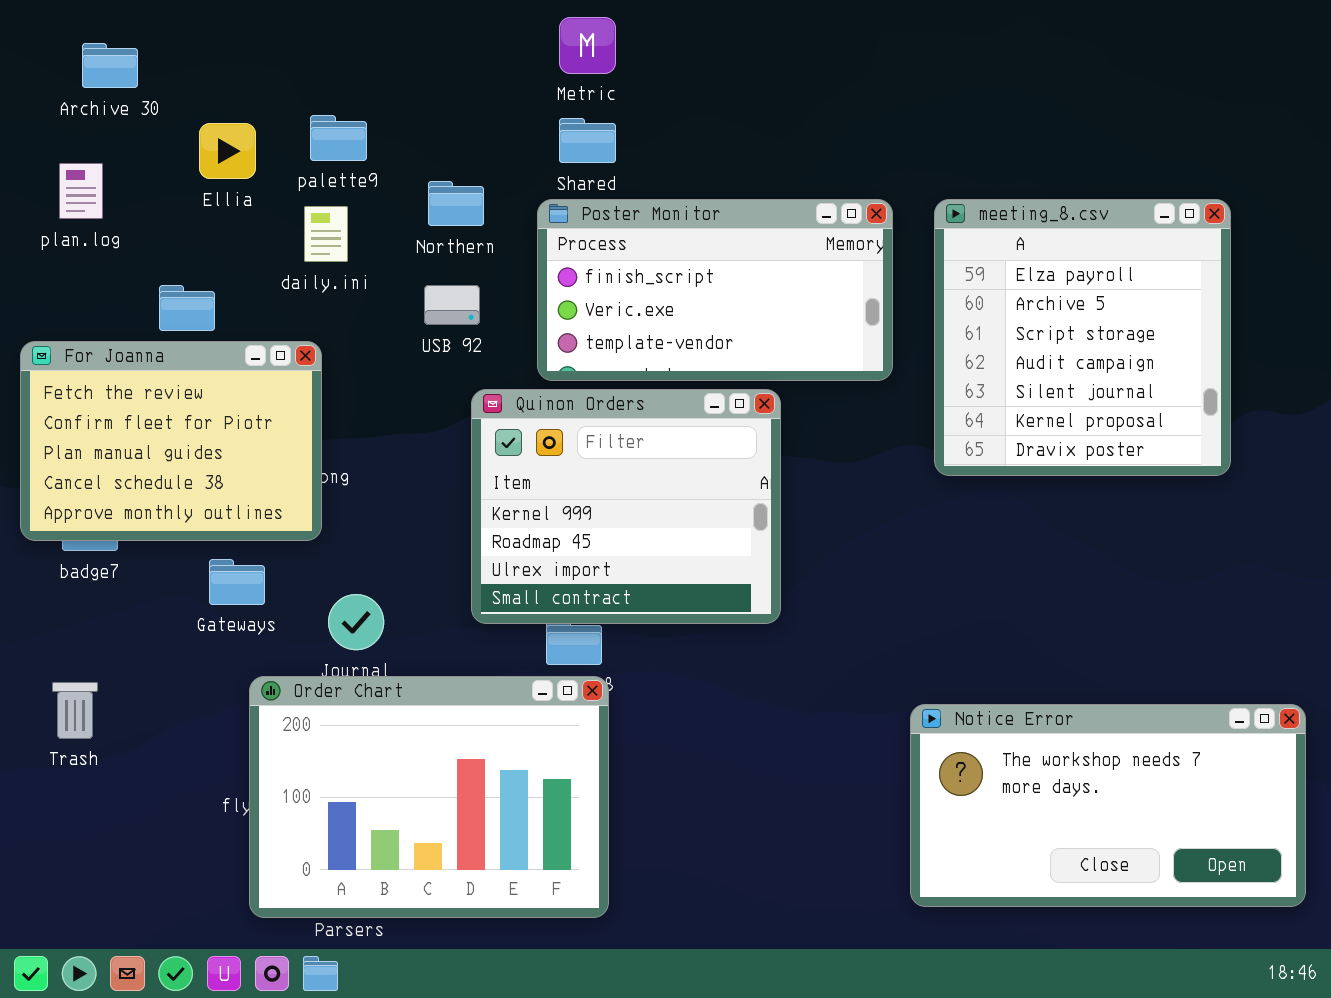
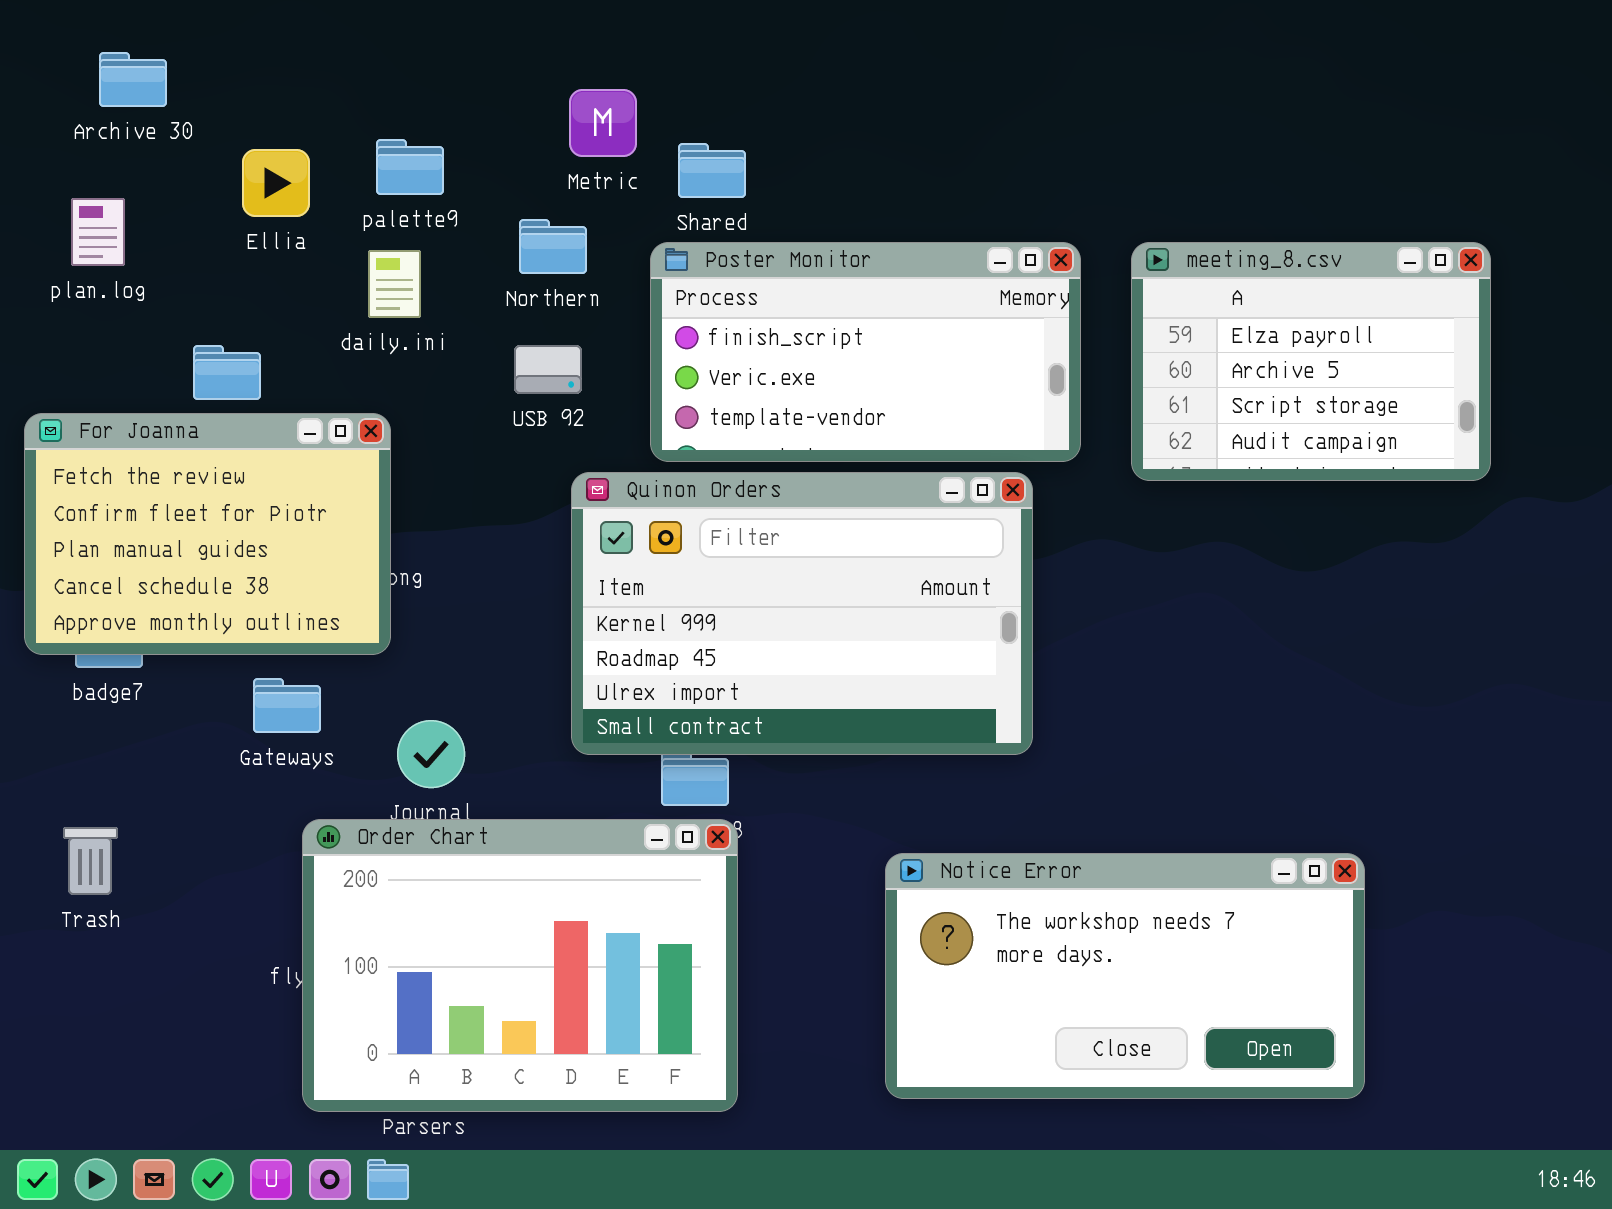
Metric: [559,17,616,74] -> [569,89,637,157], moved
meeting_8.csv: [934,199,1231,476] -> [1131,242,1491,481], resized
Quinon Orders: [471,389,781,624] -> [571,472,1033,755], resized
Notice Error: [910,704,1306,907] -> [885,853,1365,1099], moved

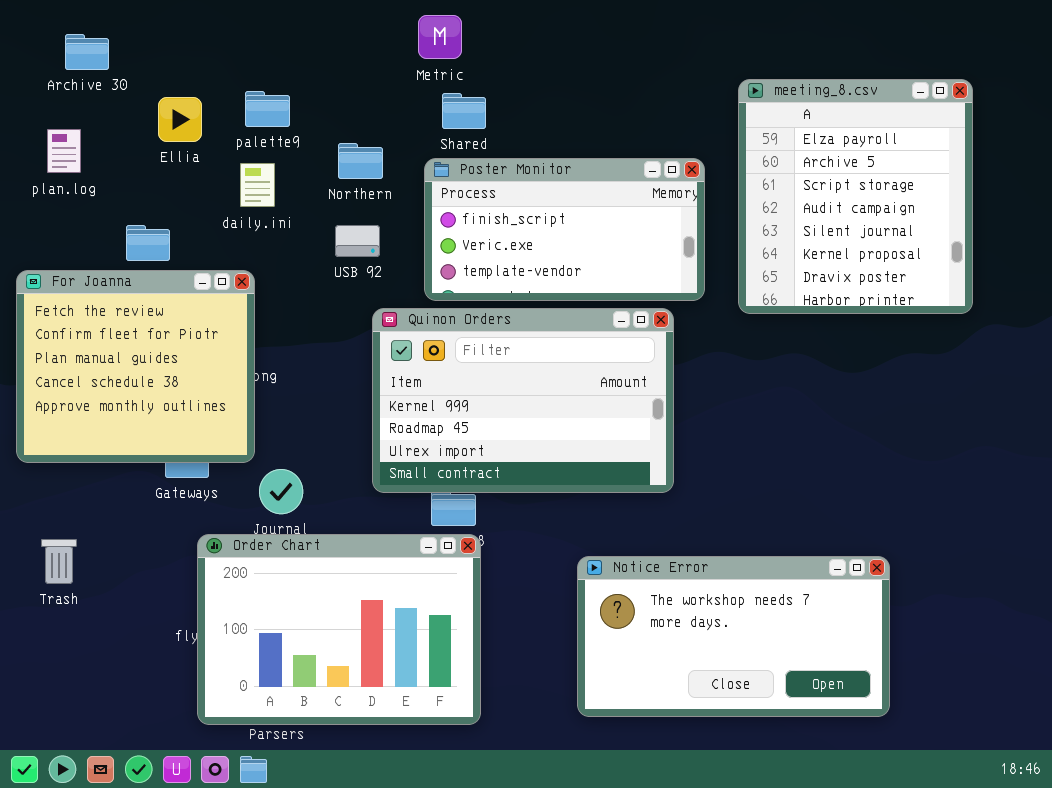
Metric: [569,89,637,157] -> [418,15,462,59], moved
meeting_8.csv: [1131,242,1491,481] -> [738,79,973,314], resized
For Joanna: [24,413,391,655] -> [16,270,255,463], resized

